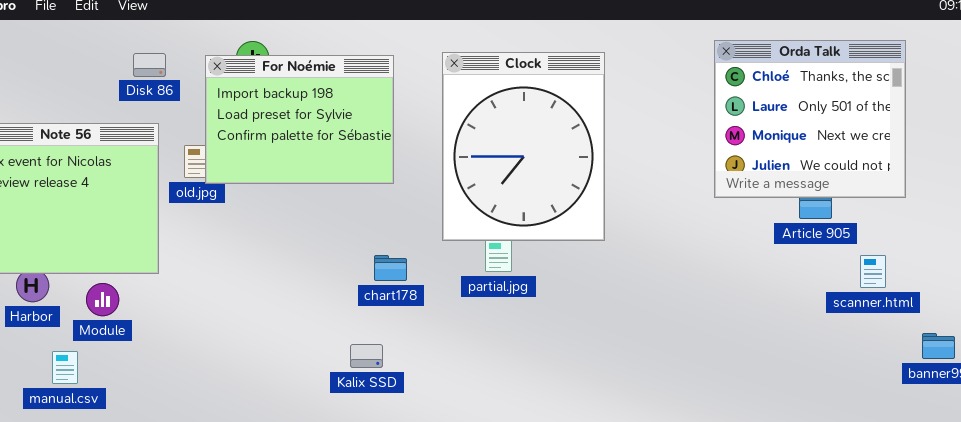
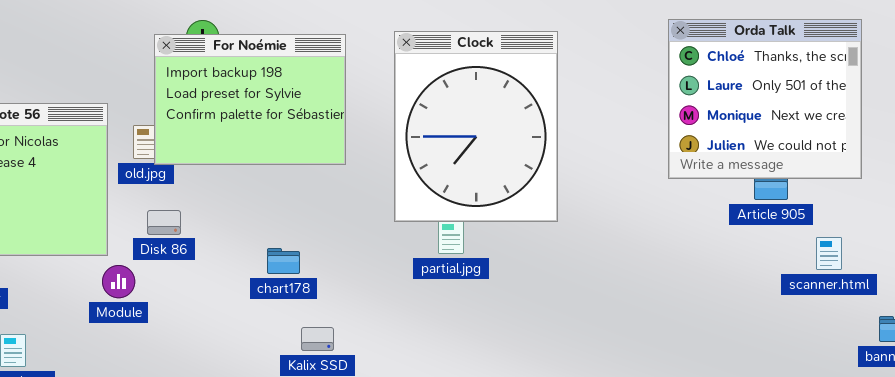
Disk 86: [133,53,166,77] -> [147,210,181,235], moved
chart178: [374,255,407,281] -> [267,248,300,274], moved
Module: [86,283,119,316] -> [102,265,135,298], moved

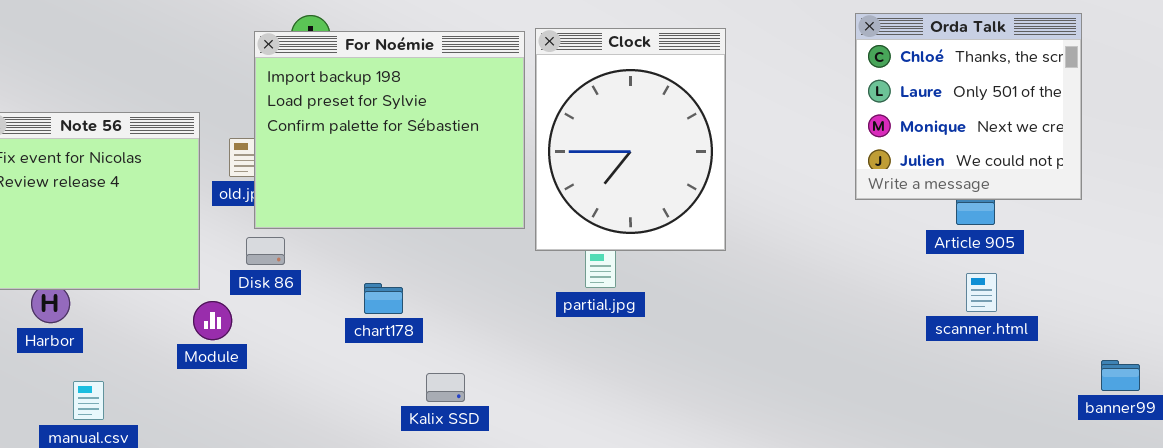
For Noémie: [154,34,346,165] -> [254,31,525,229], resized
scanner.html: [816,237,842,270] -> [966,273,997,312], moved
chart178: [267,248,300,274] -> [364,283,403,314], moved

